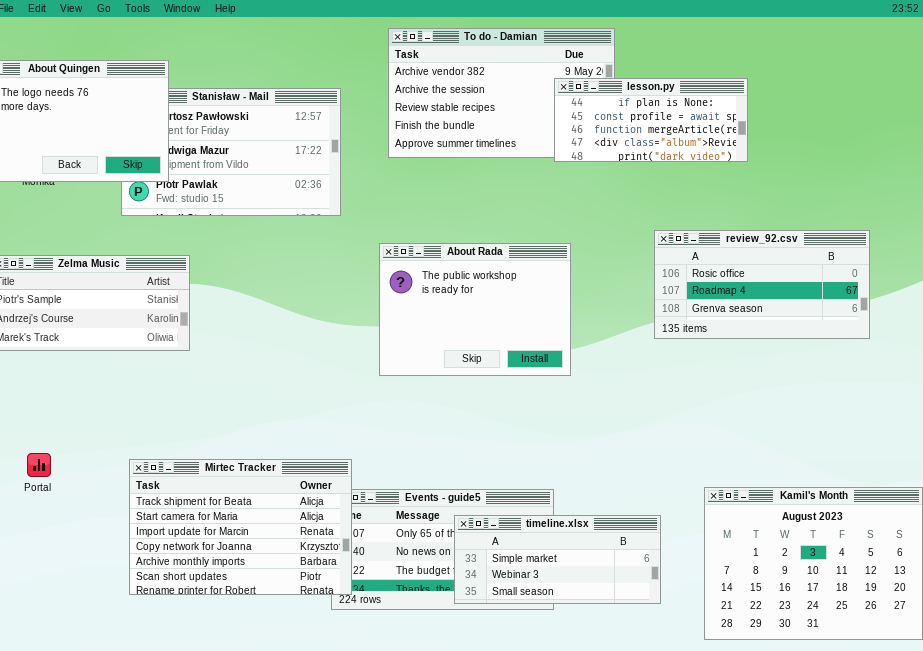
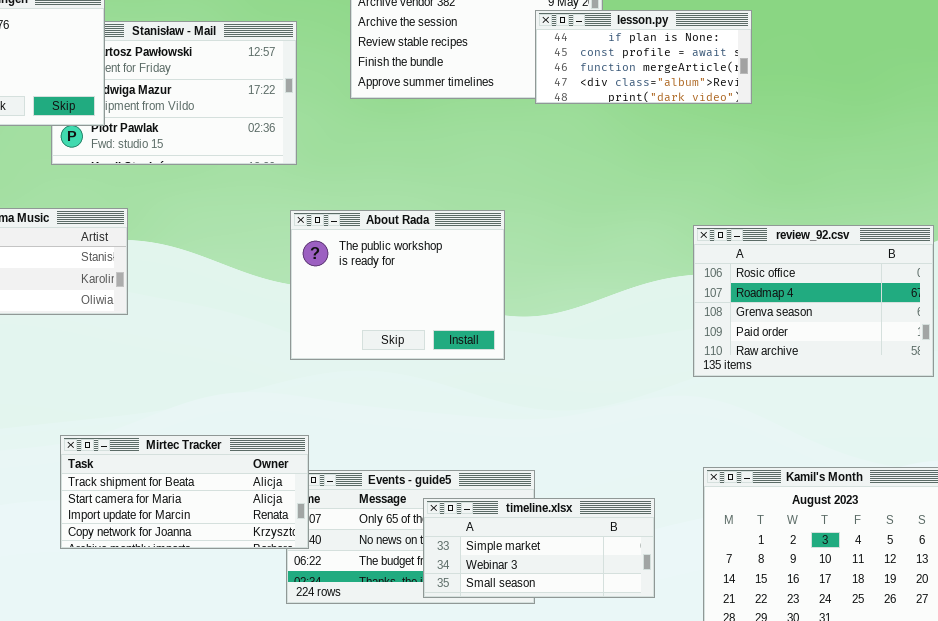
review_92.csv: [654,230,870,339] -> [693,225,934,377], moved, resized
About Rada: [379,243,571,376] -> [290,210,505,360], moved
Mirtec Tracker: [129,459,352,595] -> [60,435,309,549], resized

